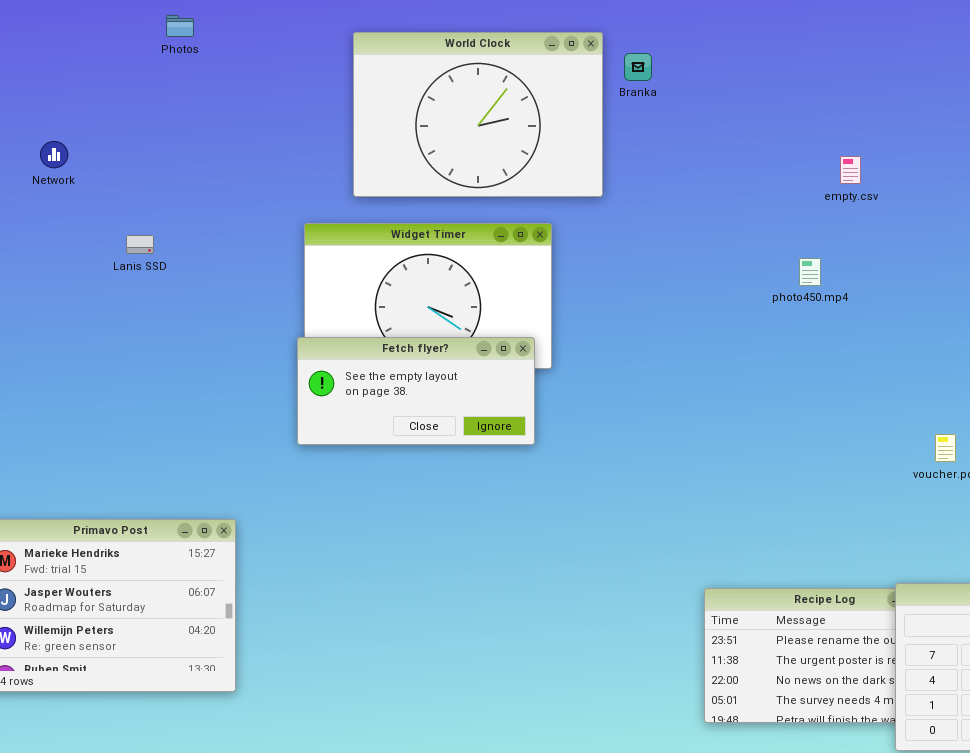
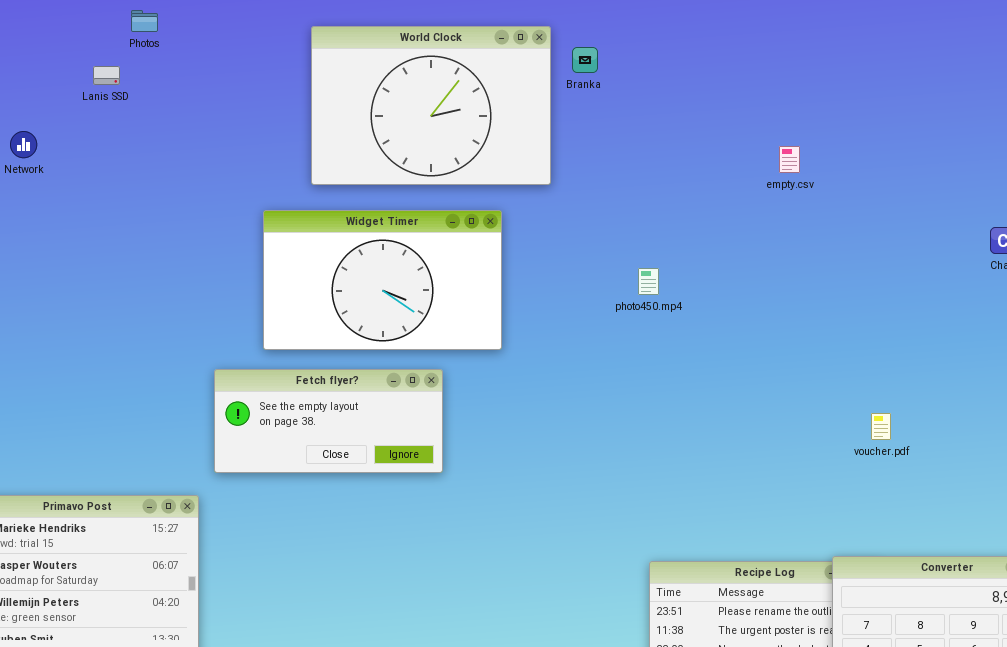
Lanis SSD: [126,235,154,254] -> [93,66,120,85], moved
photo450.mp4: [799,258,821,286] -> [638,268,659,295], moved
Fetch flyer?: [297,337,535,445] -> [214,369,443,473], moved

